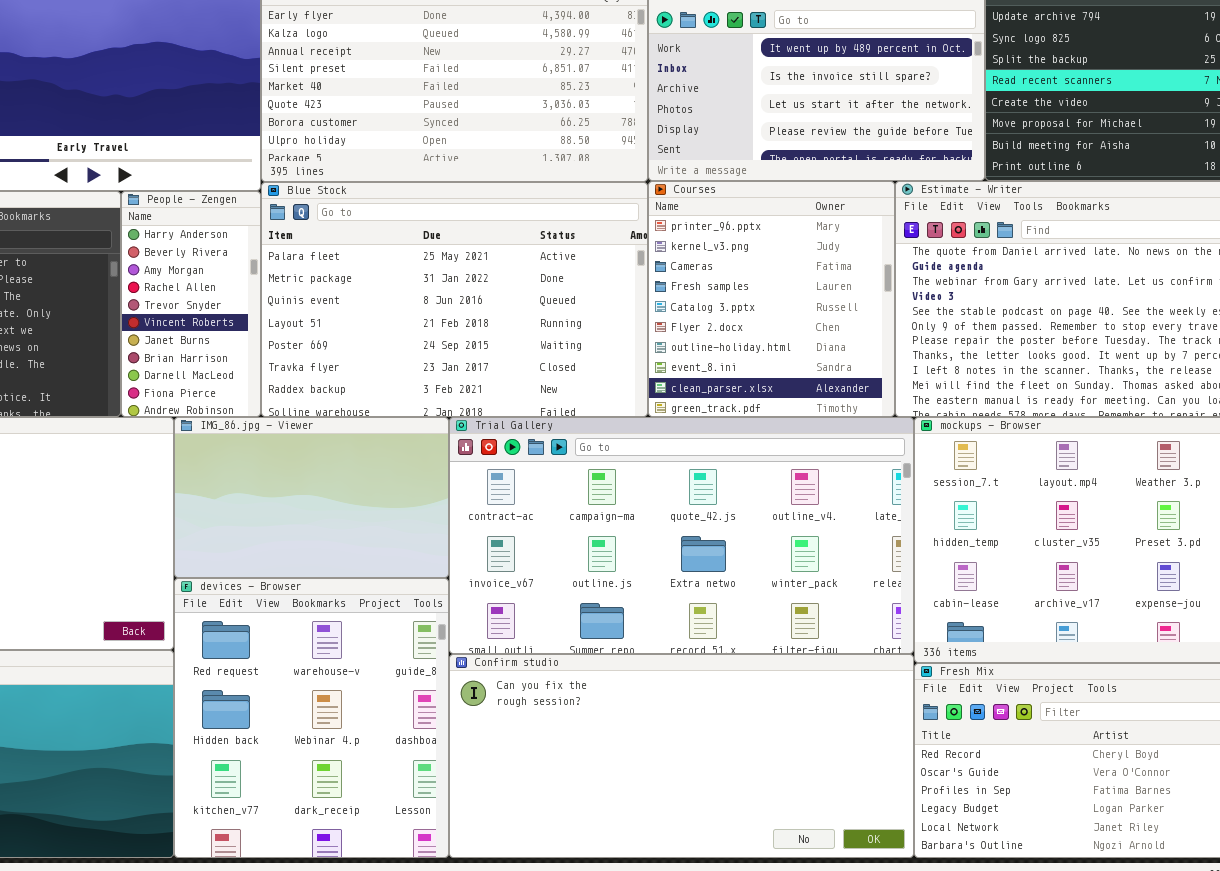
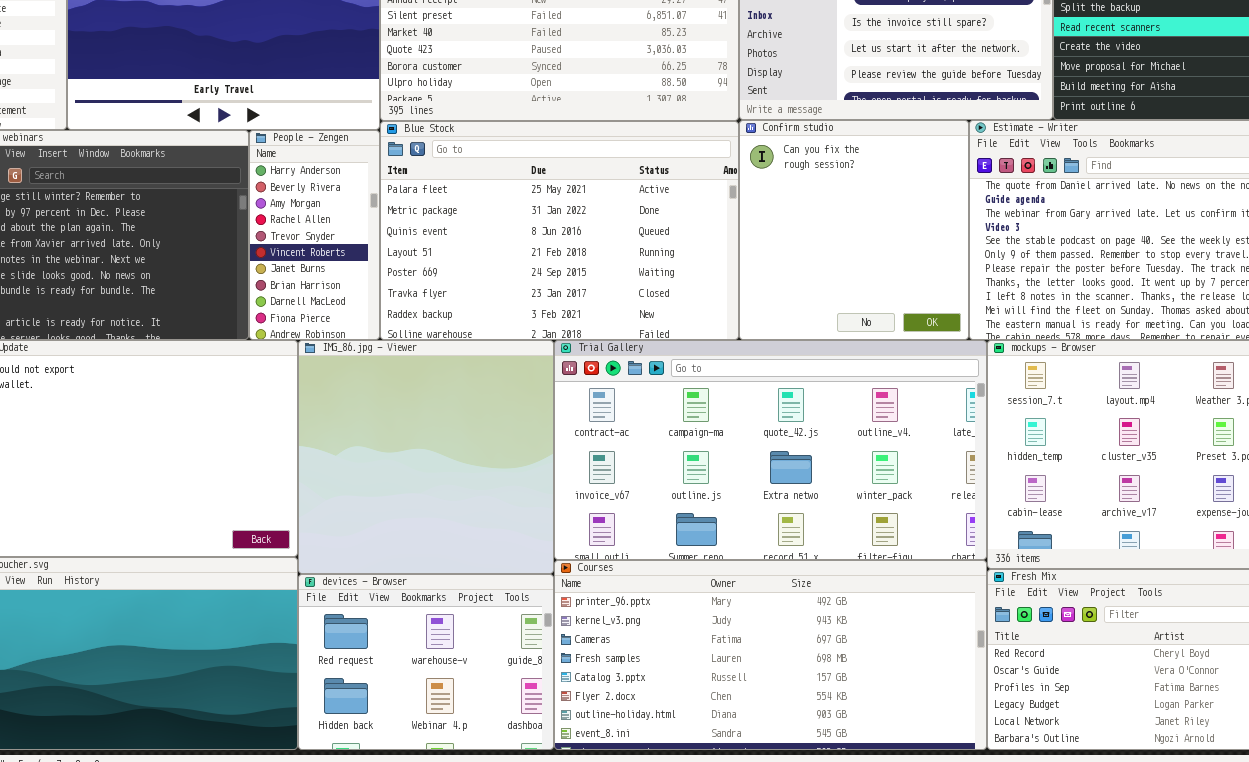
Courses: [648,181,895,417] -> [554,560,987,750], moved, resized
IMG_86.jpg - Viewer: [174,417,449,578] -> [298,340,554,574], resized
devices - Browser: [174,578,449,858] -> [298,574,554,750], resized
Confirm studio: [449,654,914,858] -> [739,120,969,340], moved, resized

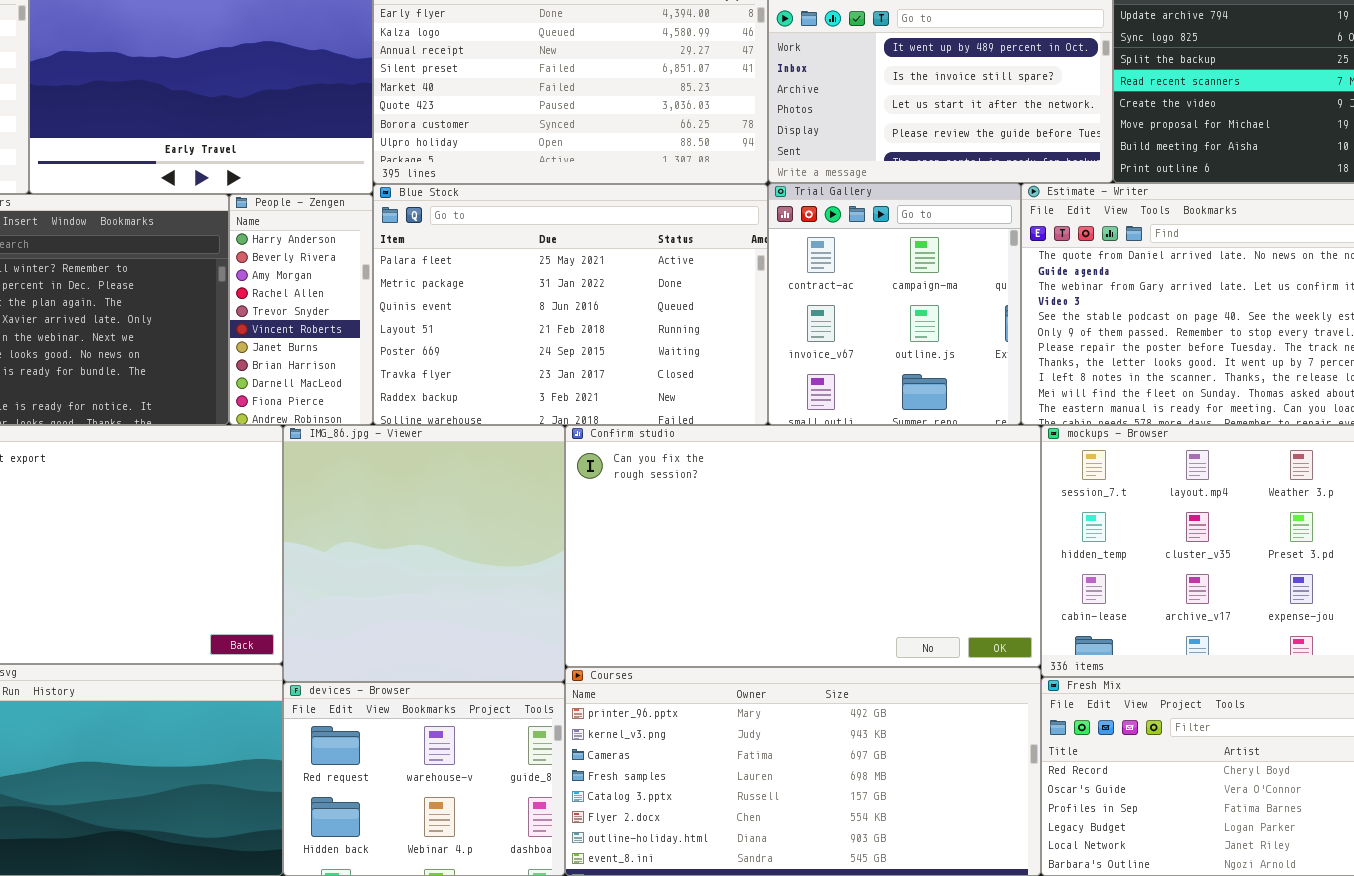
Confirm studio: [739,120,969,340] -> [565,425,1041,667], moved, resized
Trial Gallery: [554,340,987,560] -> [768,183,1021,425], moved, resized

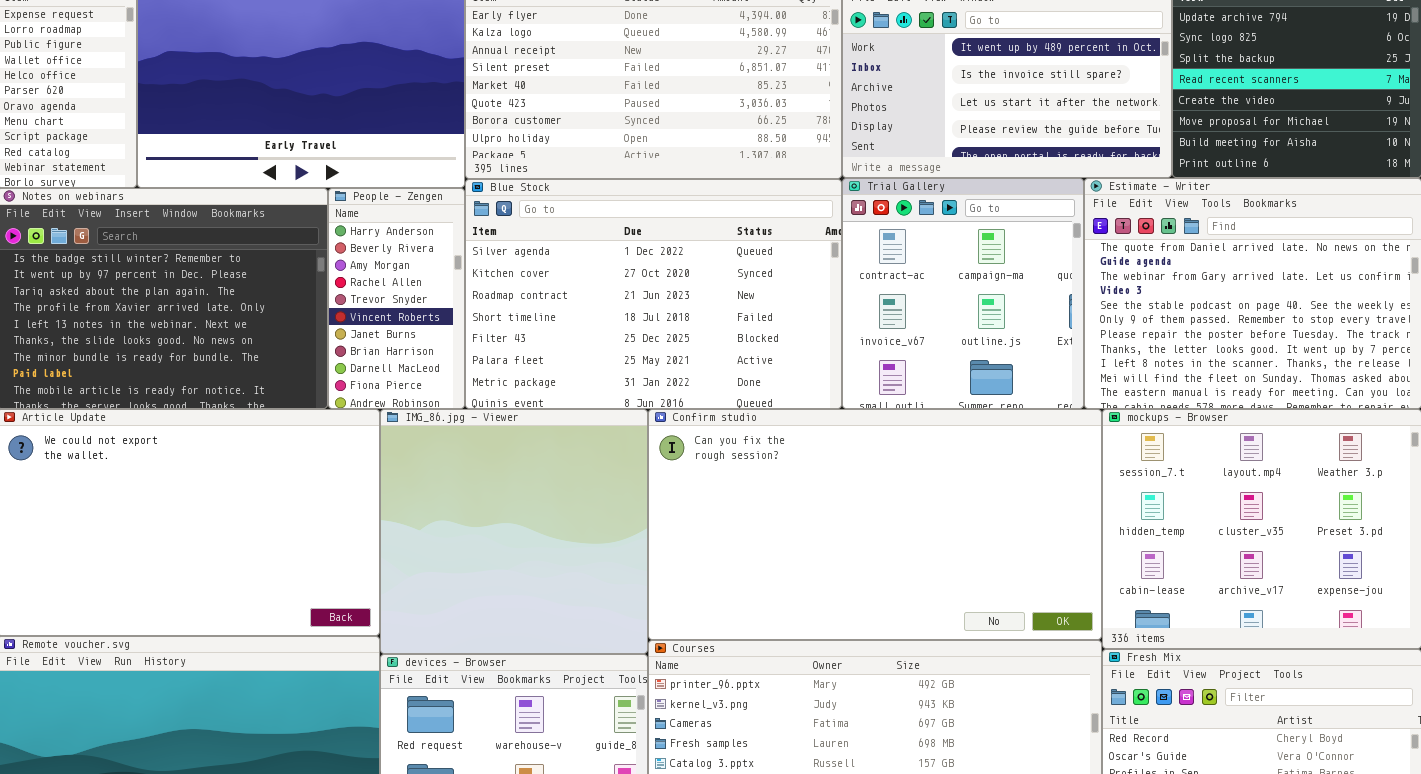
Blue Stock: [373,184,768,425] -> [465,179,842,409], scrolled up 5 rows

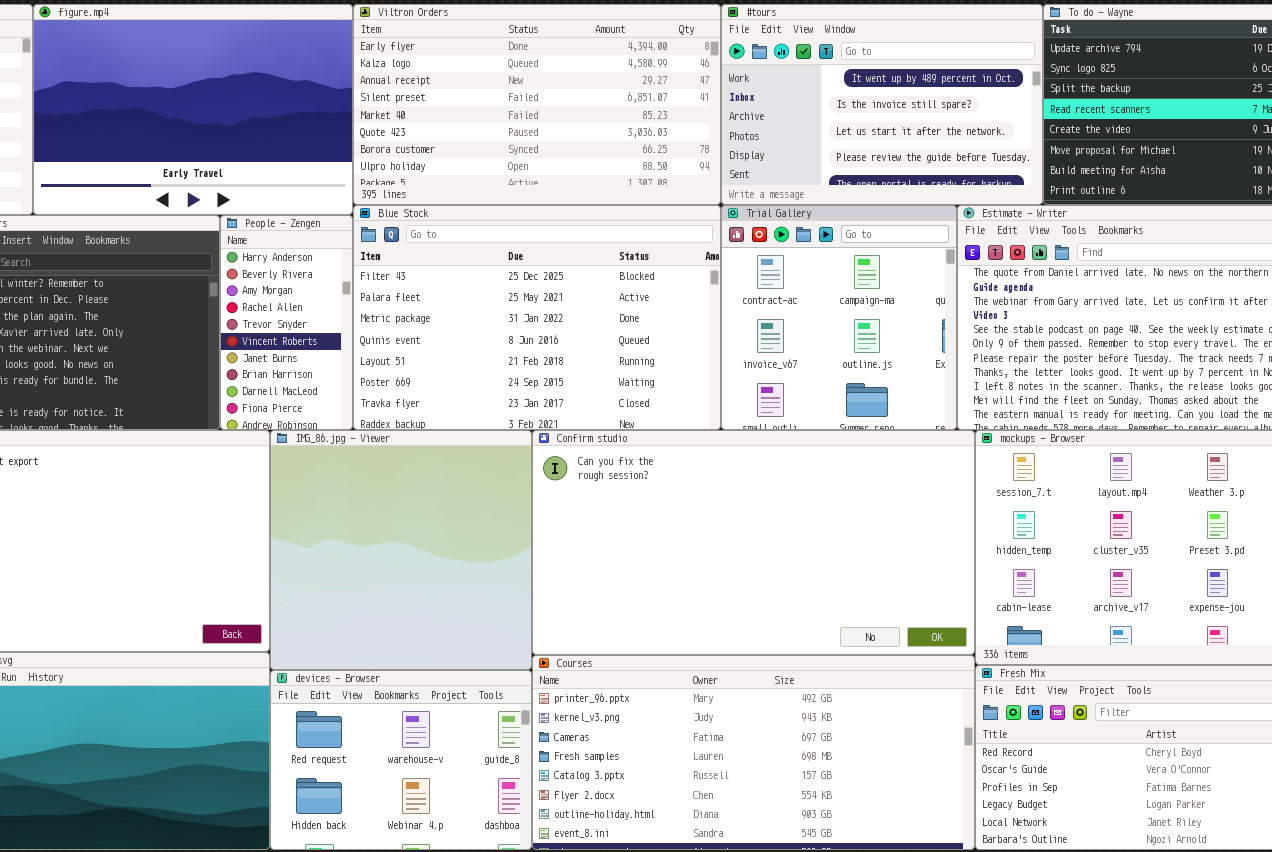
Blue Stock: [465,179,842,409] -> [353,205,721,430], scrolled down 4 rows

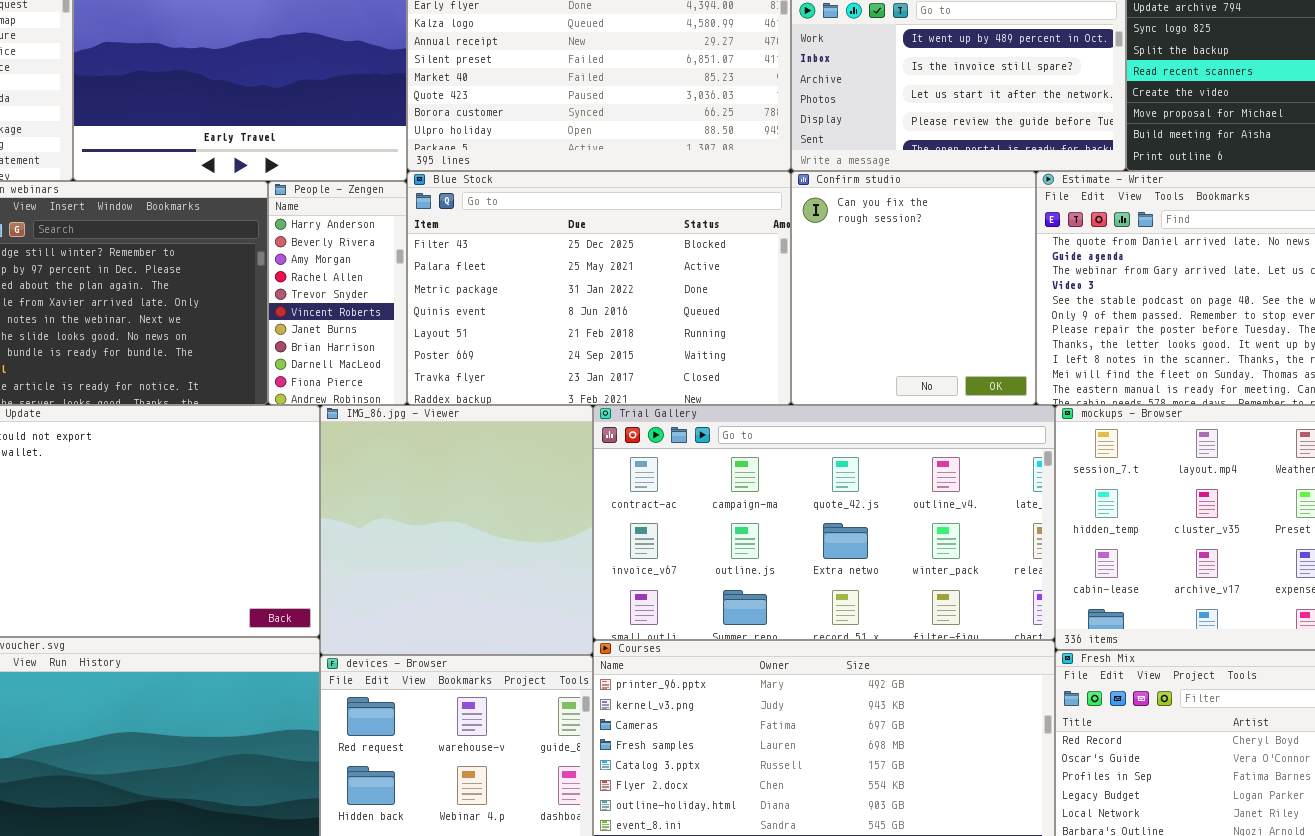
Trial Gallery: [721,205,957,430] -> [593,405,1055,640], moved, resized
Confirm studio: [532,430,975,655] -> [791,171,1036,405], moved, resized

